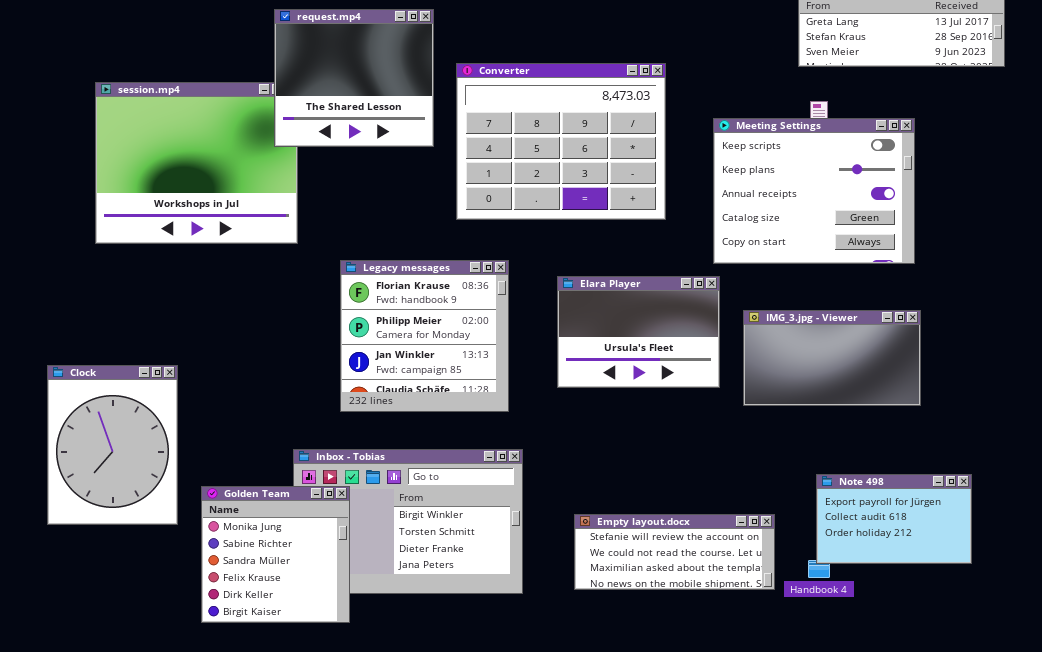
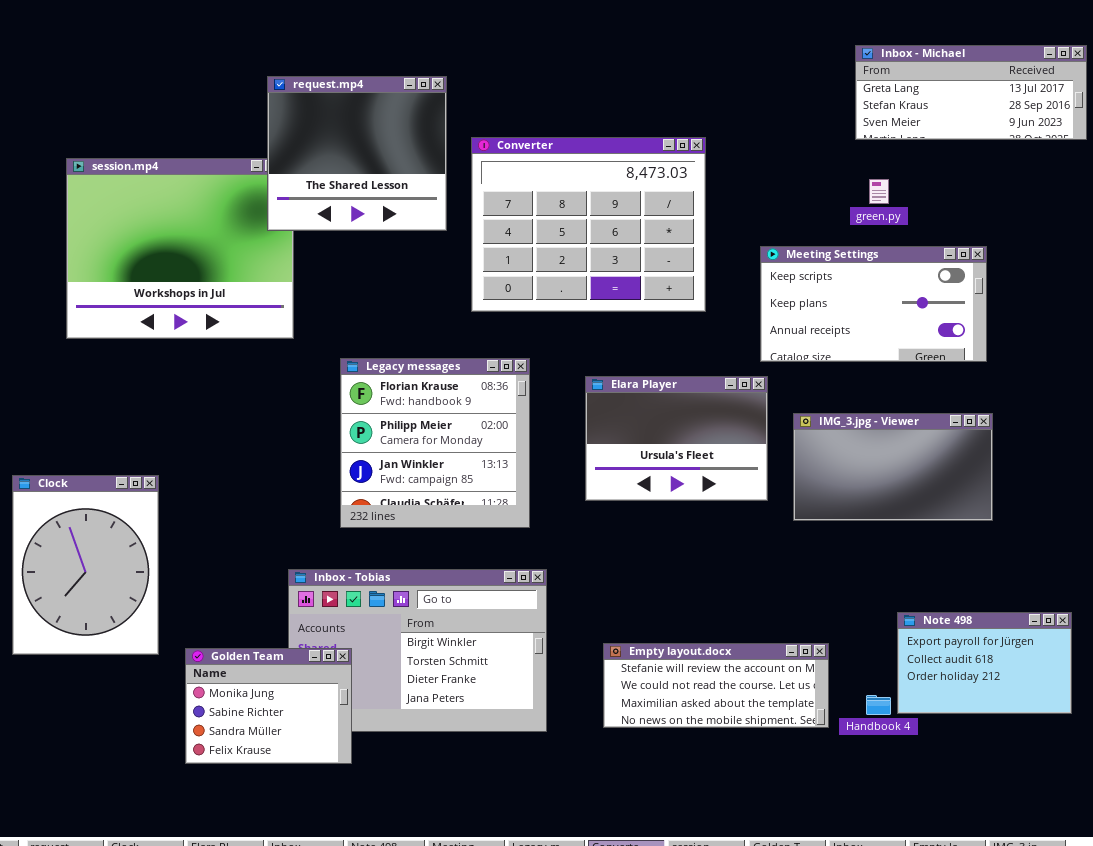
Meeting Settings: [713,118,915,264] -> [760,246,987,362], resized
Note 498: [816,474,972,564] -> [897,612,1072,714], moved
Golden Team: [201,486,350,623] -> [185,648,352,764], resized

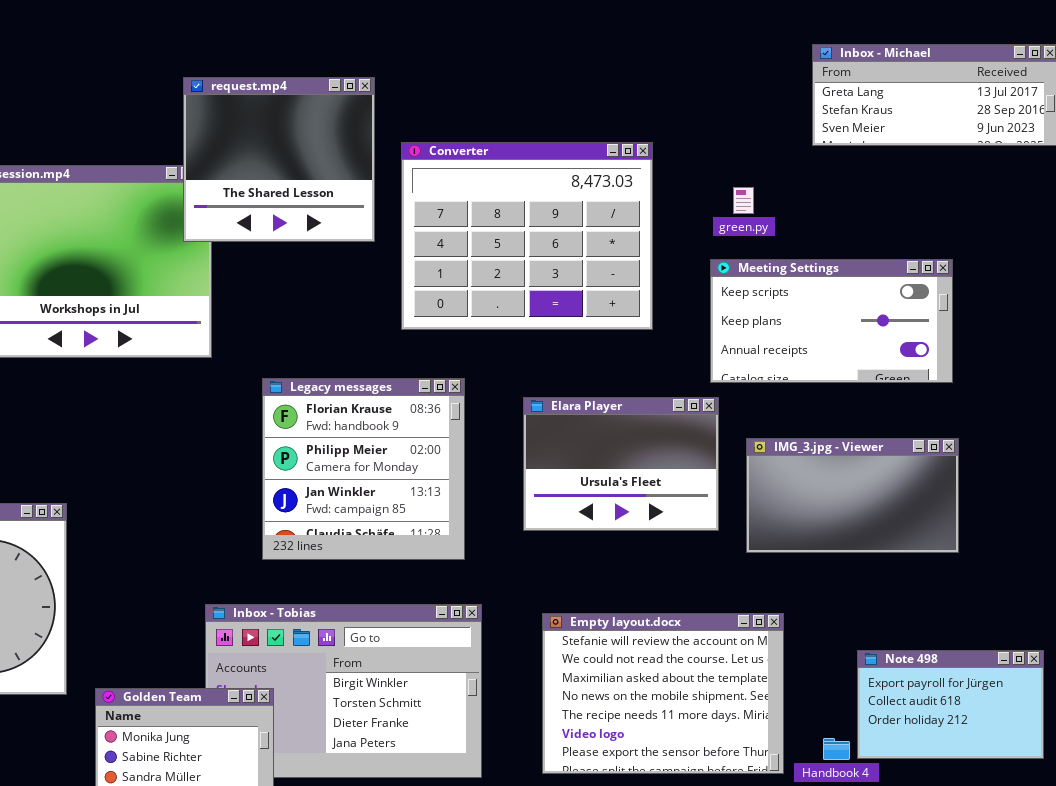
green.py: [869,179,889,204] -> [733,187,754,214], moved
Empty layout.docx: [603,643,829,728] -> [542,613,784,774], resized

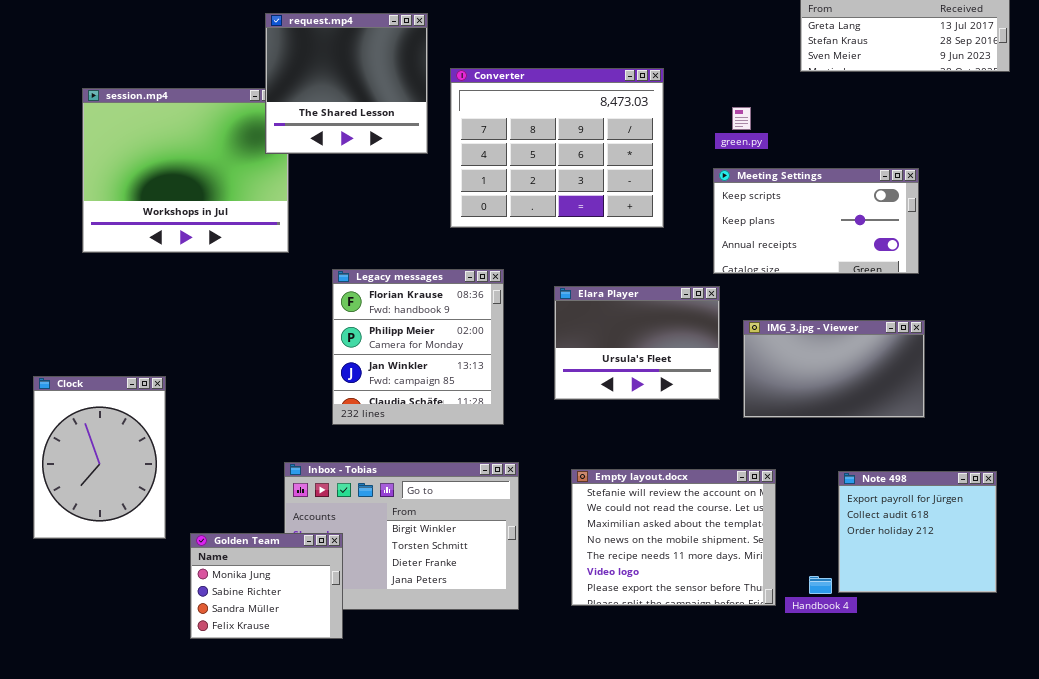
Note 498: [857,650,1044,759] -> [838,471,997,593], resized

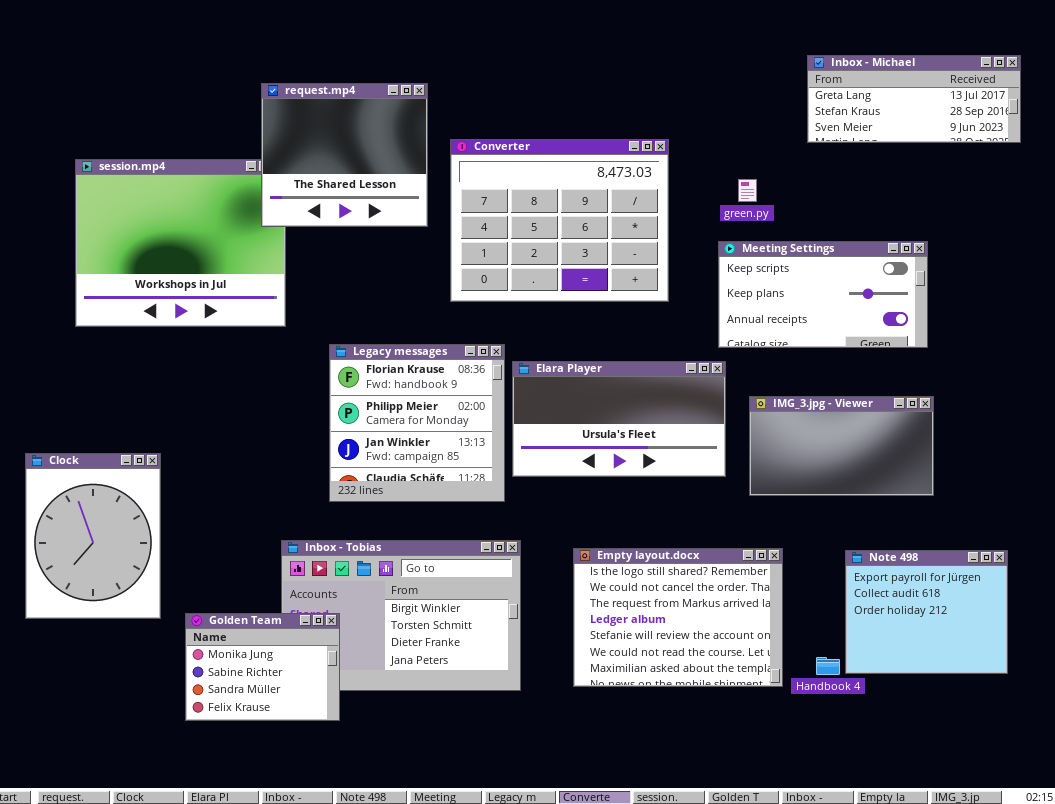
Elara Player: [554,286,720,400] -> [512,361,726,477], resized
Empty layout.docx: [571,469,776,606] -> [573,548,783,687], scrolled up 4 rows

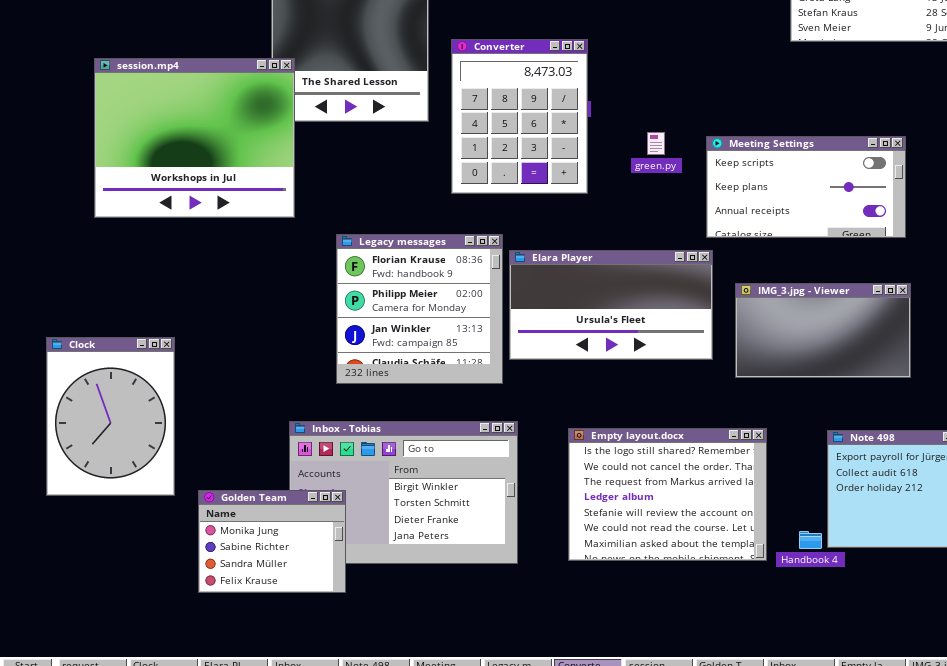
Converter: [450,139,669,302] -> [451,39,588,194], resized
session.mp4: [75,159,286,327] -> [94,58,295,218], raised
green.py: [738,179,757,202] -> [647,132,665,155], moved

